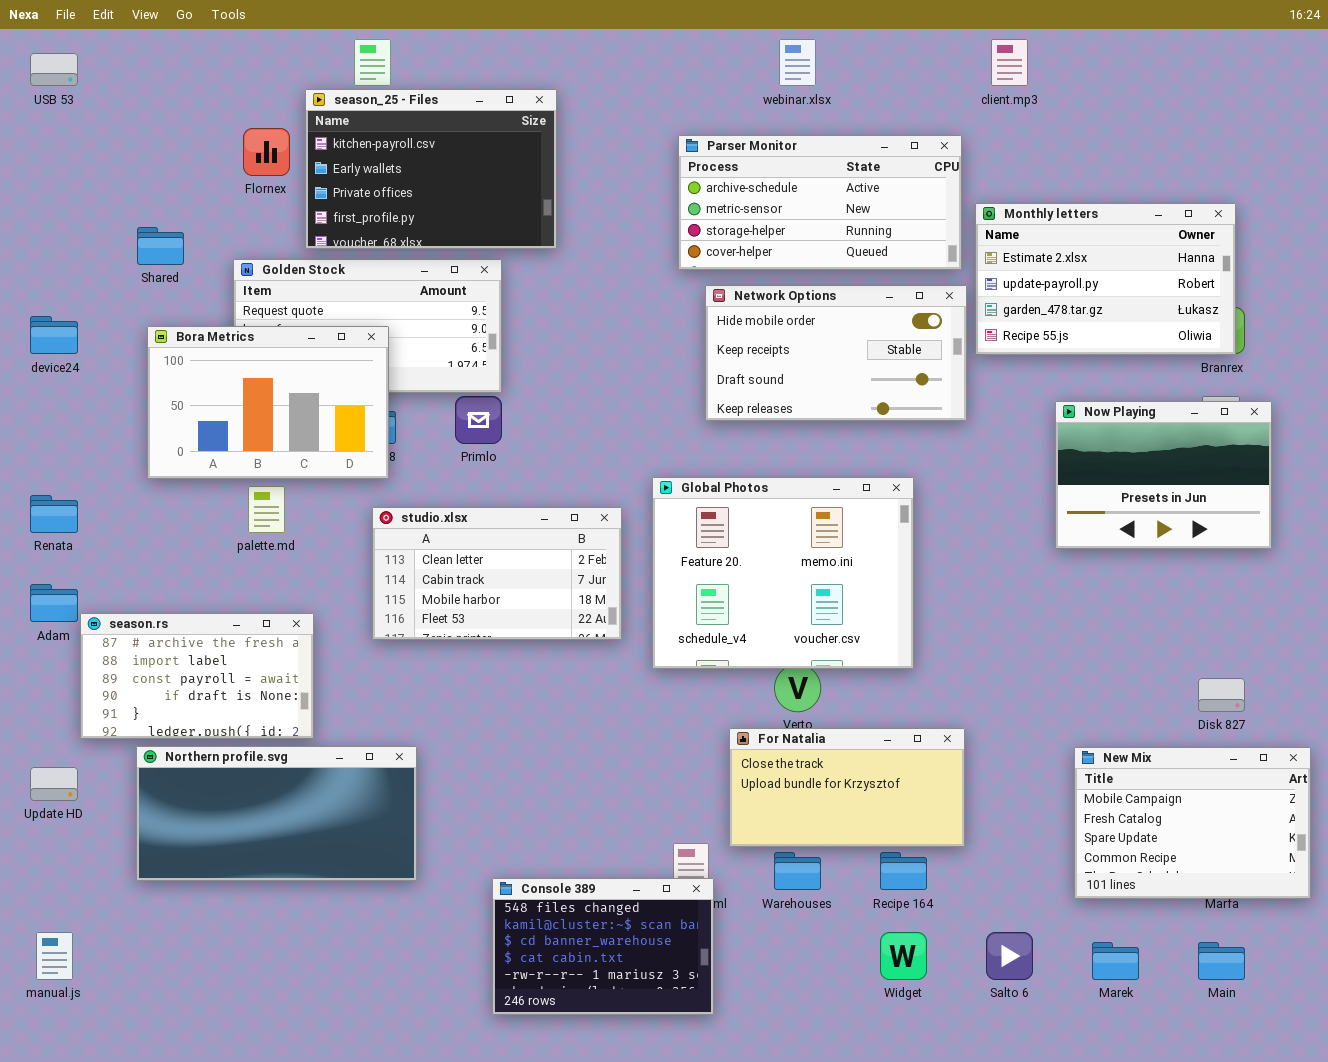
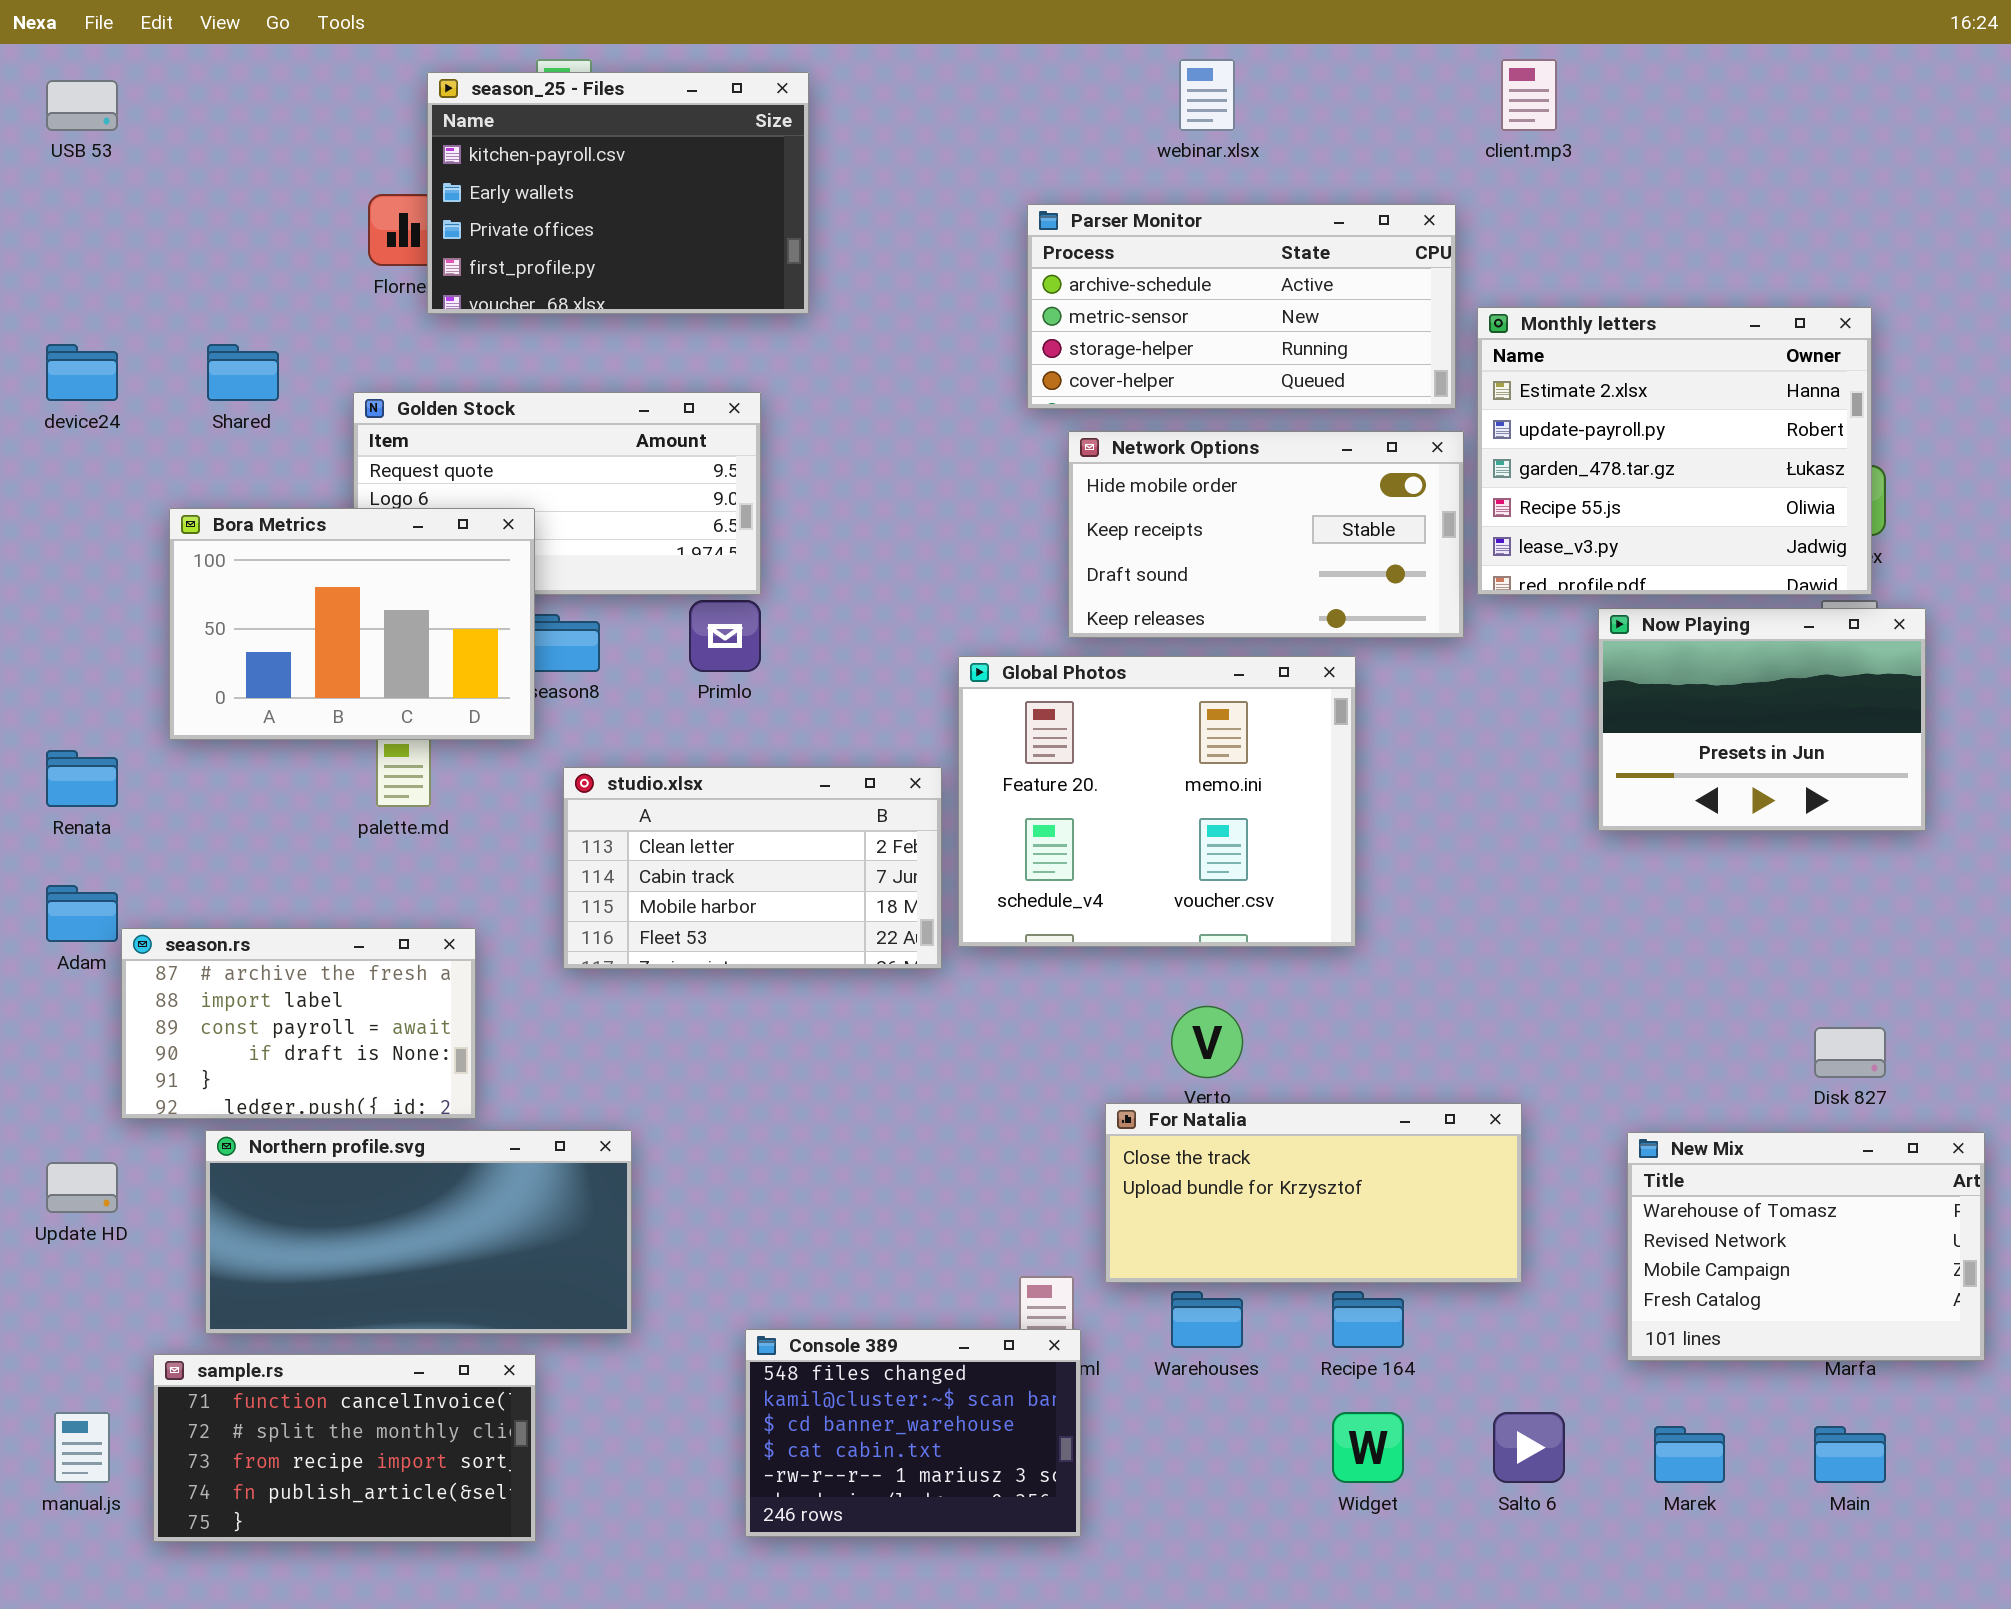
season_25 - Files: [305,89,557,249] -> [427,72,809,314], moved
Monthly letters: [975,203,1236,355] -> [1477,307,1872,595], resized
device24: [30,316,78,354] -> [46,344,118,401], moved
Bora Metrics: [147,326,389,479] -> [169,508,535,740], moved
Global Photos: [652,477,914,669] -> [958,656,1356,947], moved
For Natalia: [729,728,965,847] -> [1105,1103,1522,1283], resized
New Mix: [1074,747,1311,899] -> [1627,1132,1985,1361], scrolled up 2 rows
sample.rs: none -> [153,1354,536,1542], opened

